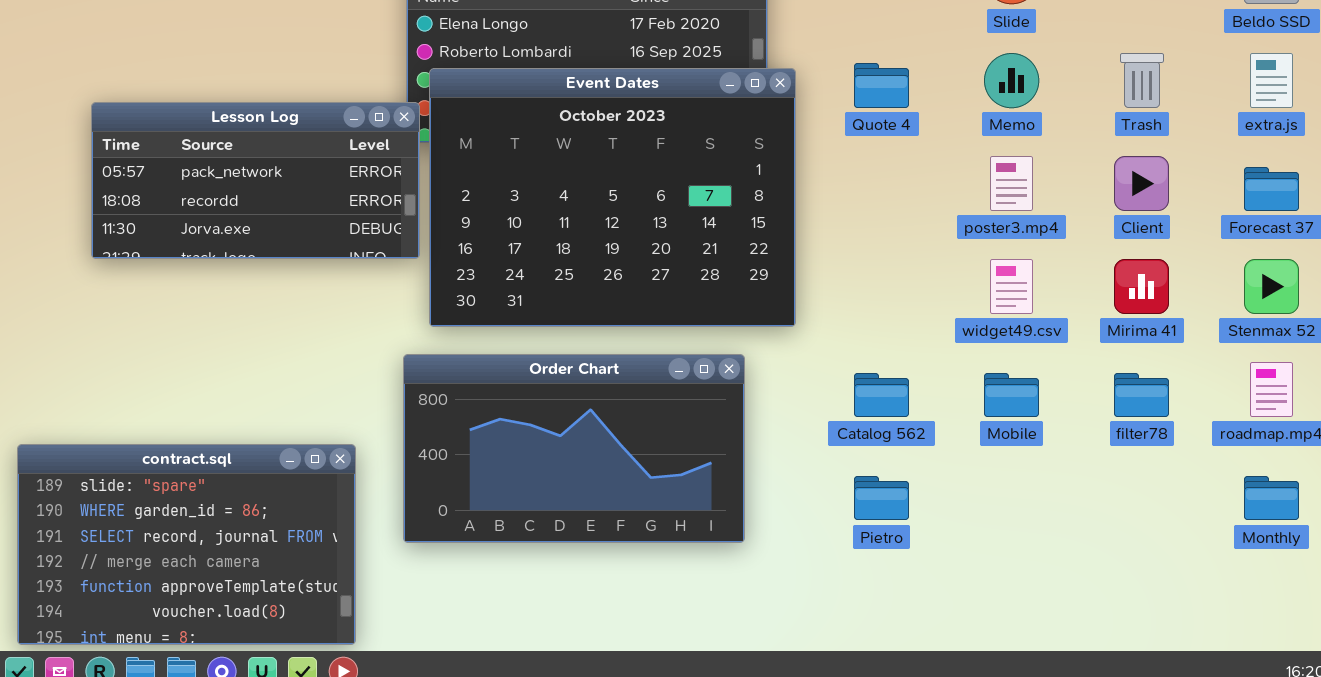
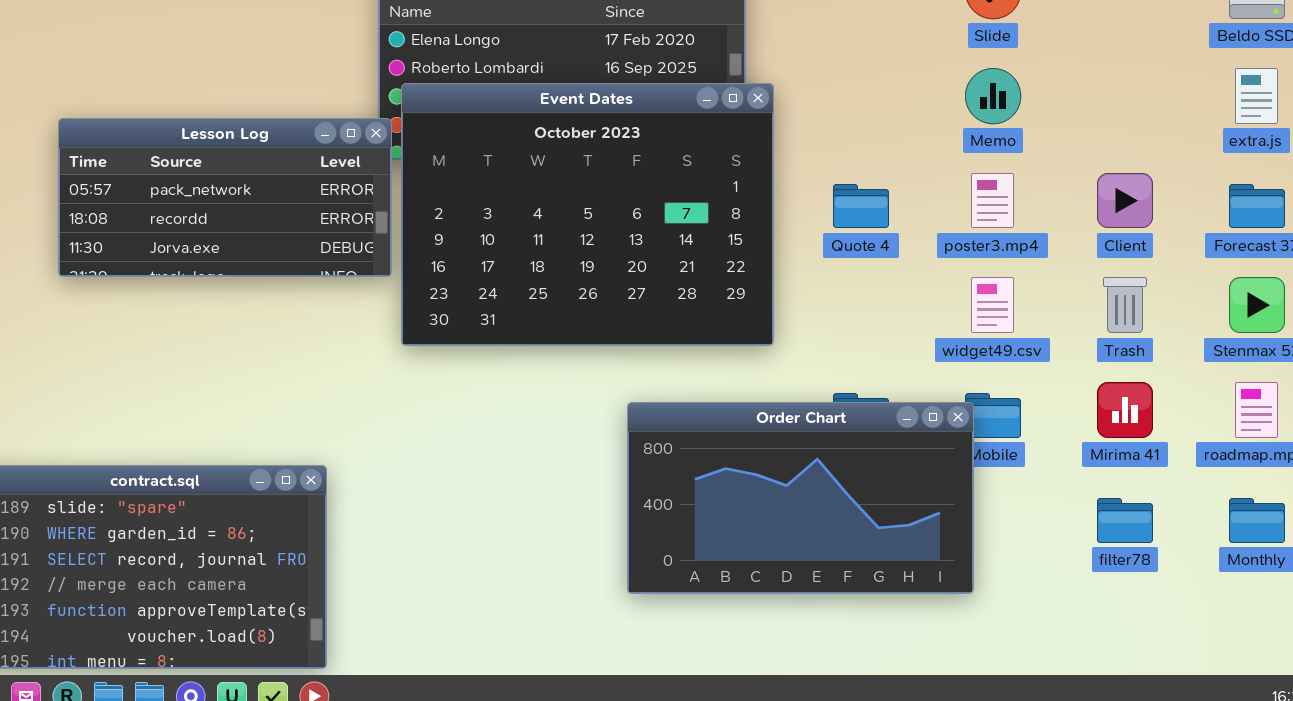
Trash: [1120,53,1164,108] -> [1103,277,1147,333], moved
Quote 4: [854,63,909,108] -> [833,184,889,228], moved
Mirima 41: [1114,259,1169,314] -> [1097,382,1153,438], moved
Order Chart: [403,354,745,543] -> [627,402,974,594], moved
filter78: [1114,373,1169,417] -> [1097,498,1153,543], moved

